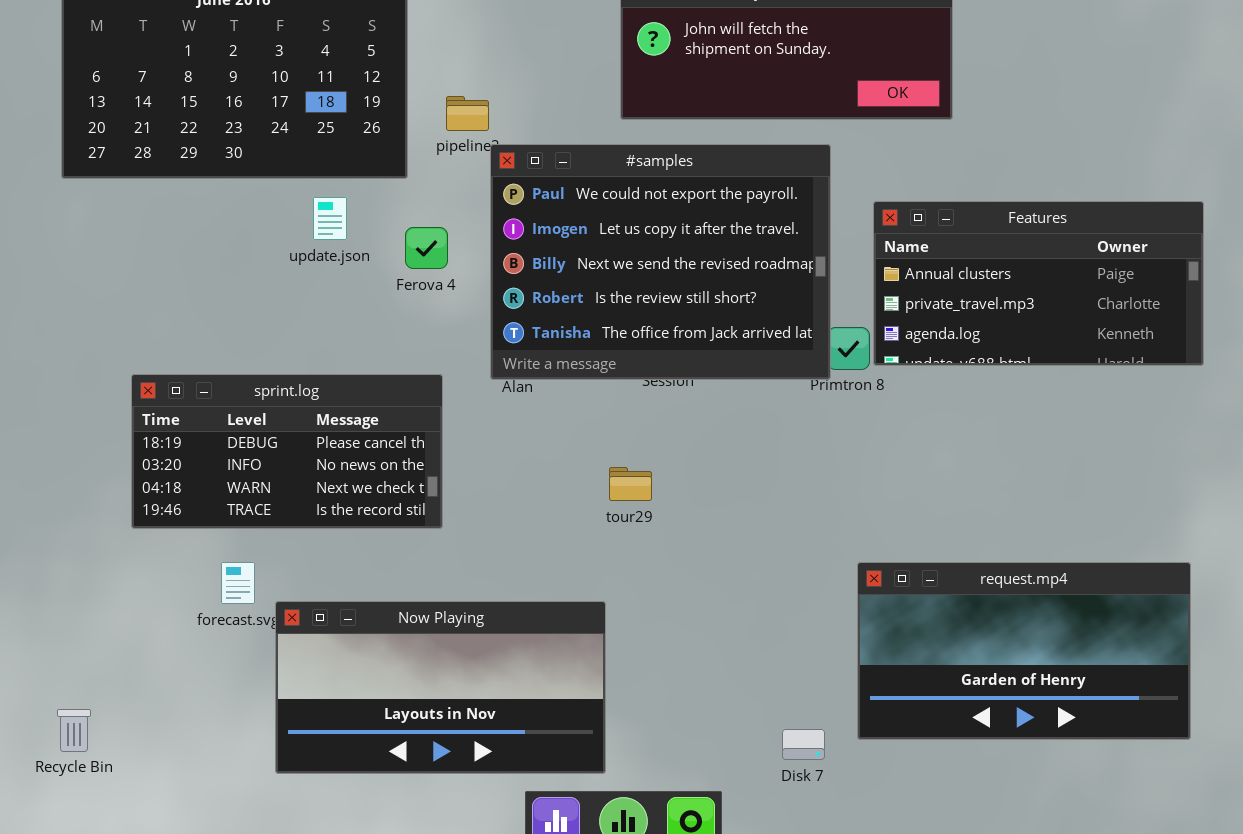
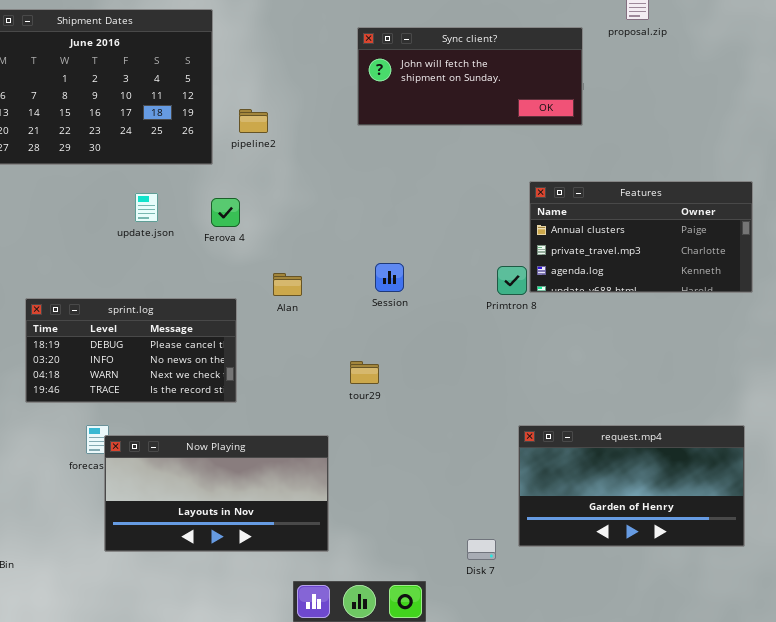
#samples: [490,144,831,380] -> none, closed
update.json: [313,197,347,240] -> [135,193,158,222], moved
Now Playing: [275,601,606,774] -> [104,435,329,552], moved

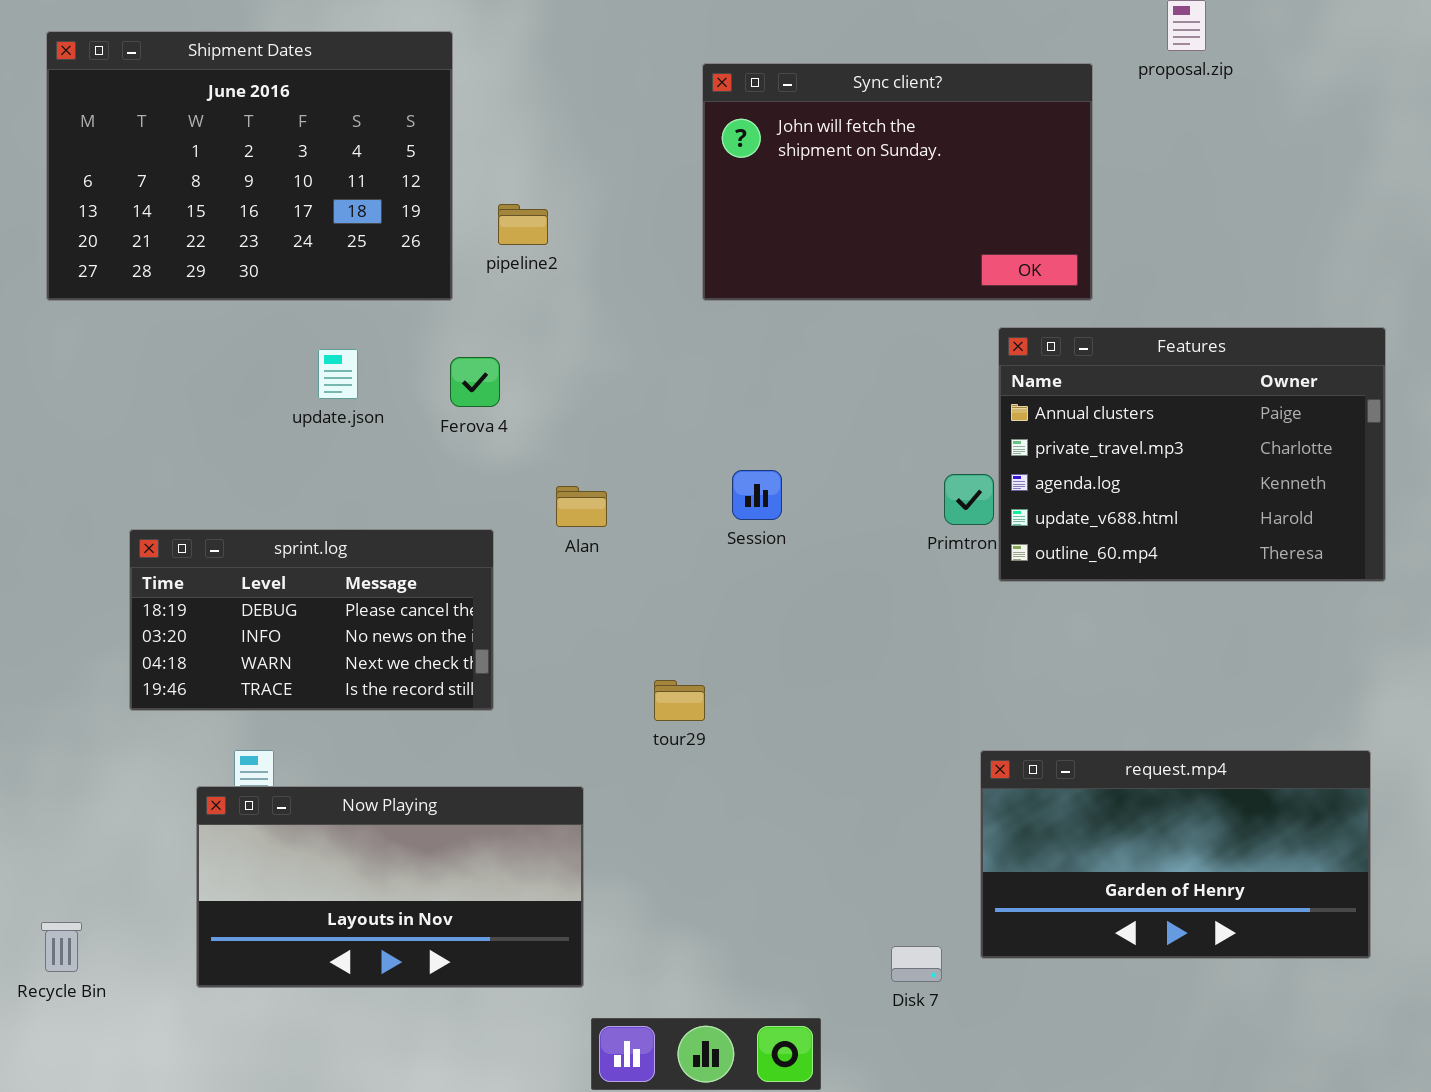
Sync client?: [357,27,583,126] -> [702,63,1093,301], resized
Features: [529,181,753,293] -> [998,327,1386,582], resized
tour29: [350,361,379,384] -> [654,680,705,721], moved
Now Playing: [104,435,329,552] -> [196,786,584,988], moved

